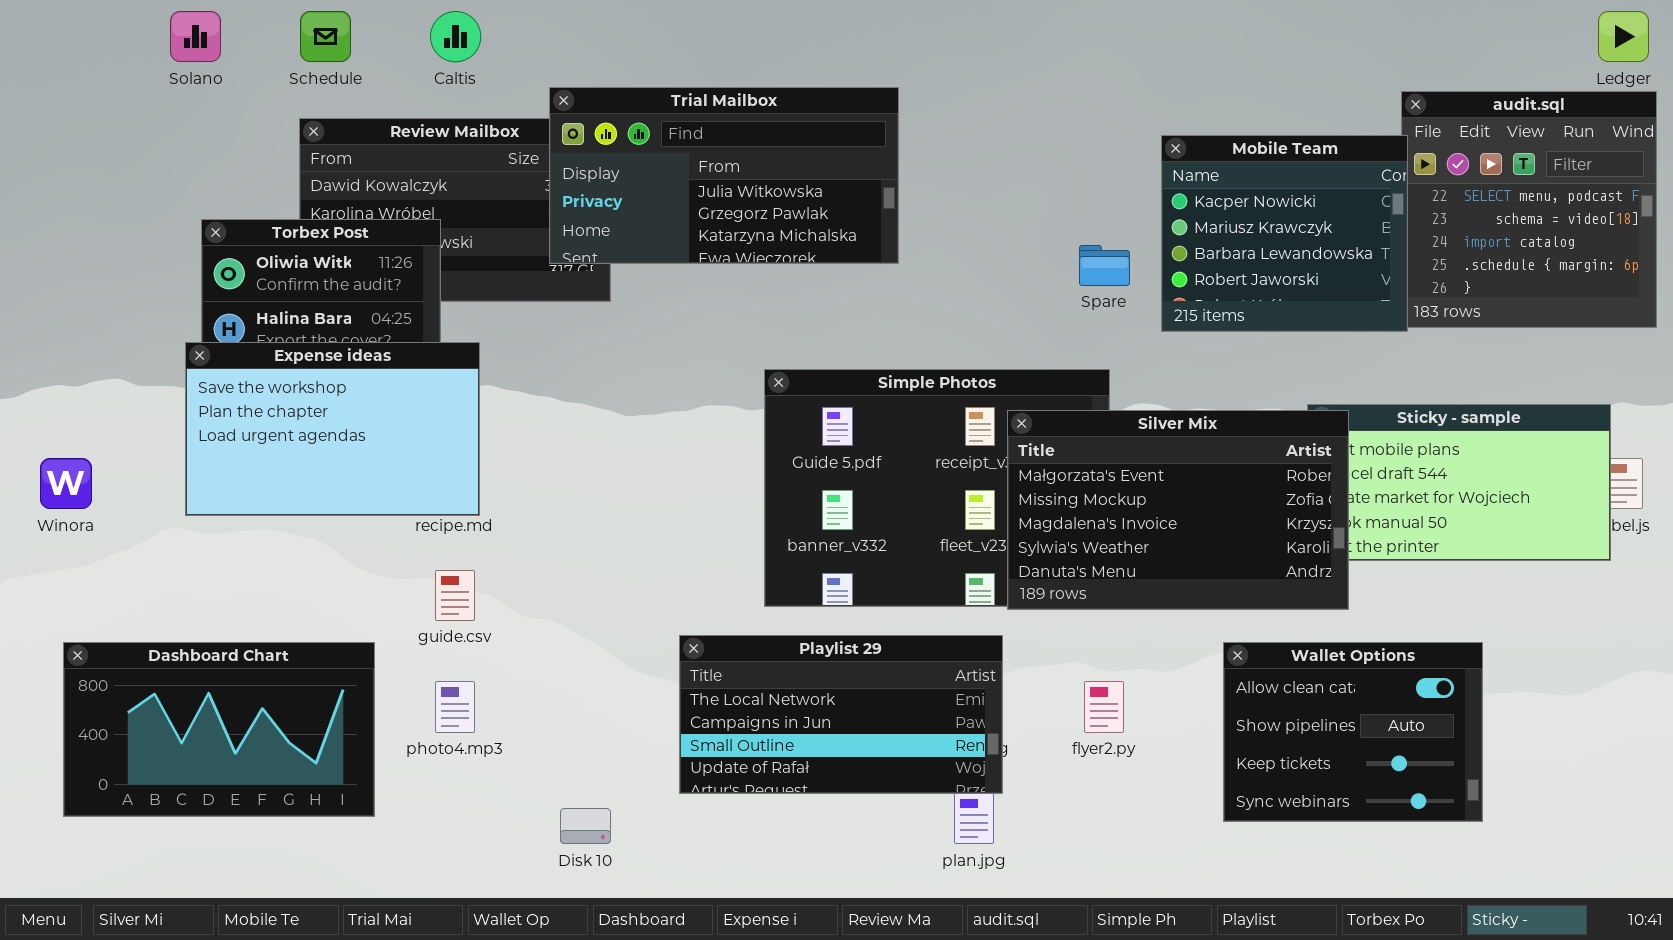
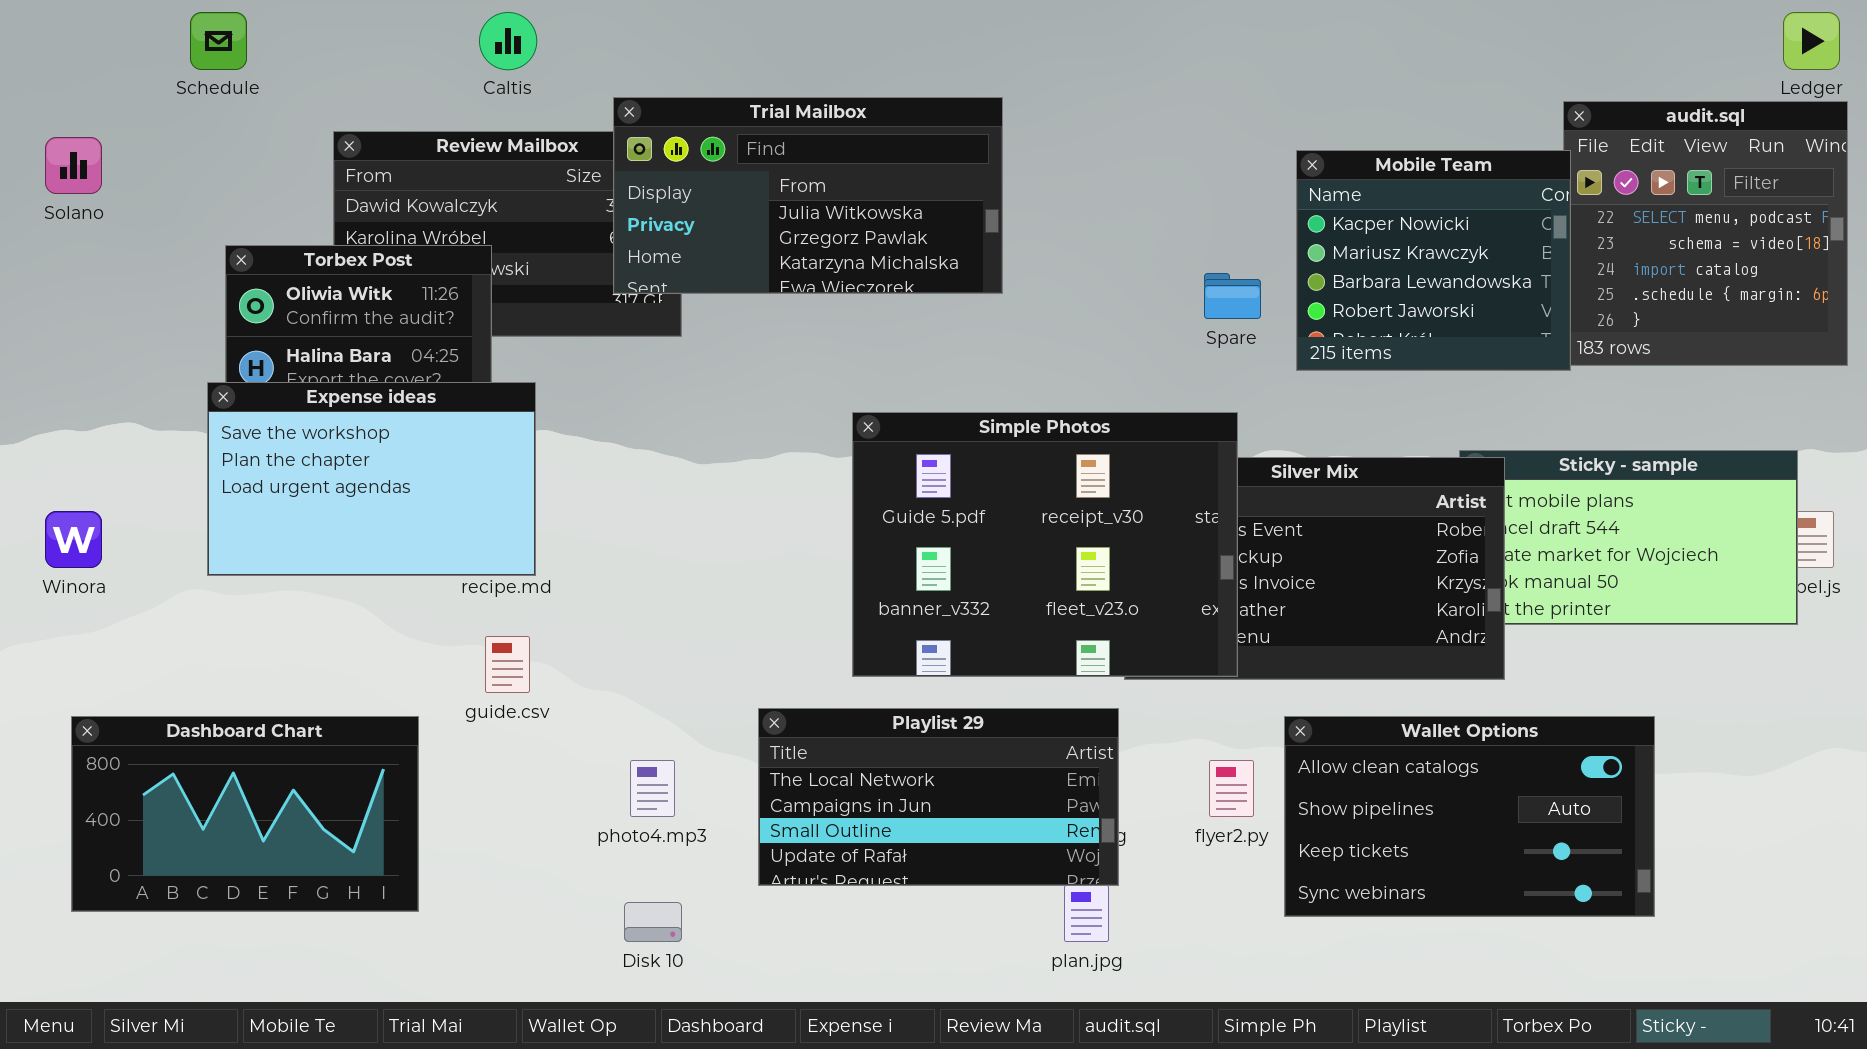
Solano: [170,11,221,62] -> [45,137,102,194], moved
Schedule: [300,11,351,62] -> [190,12,247,70], moved
Simple Photos: [764,369,1110,607] -> [852,412,1238,677], raised
Wallet Options: [1223,642,1483,822] -> [1284,716,1655,917], resized
photo4.mp3: [435,681,475,733] -> [630,760,675,817], moved

